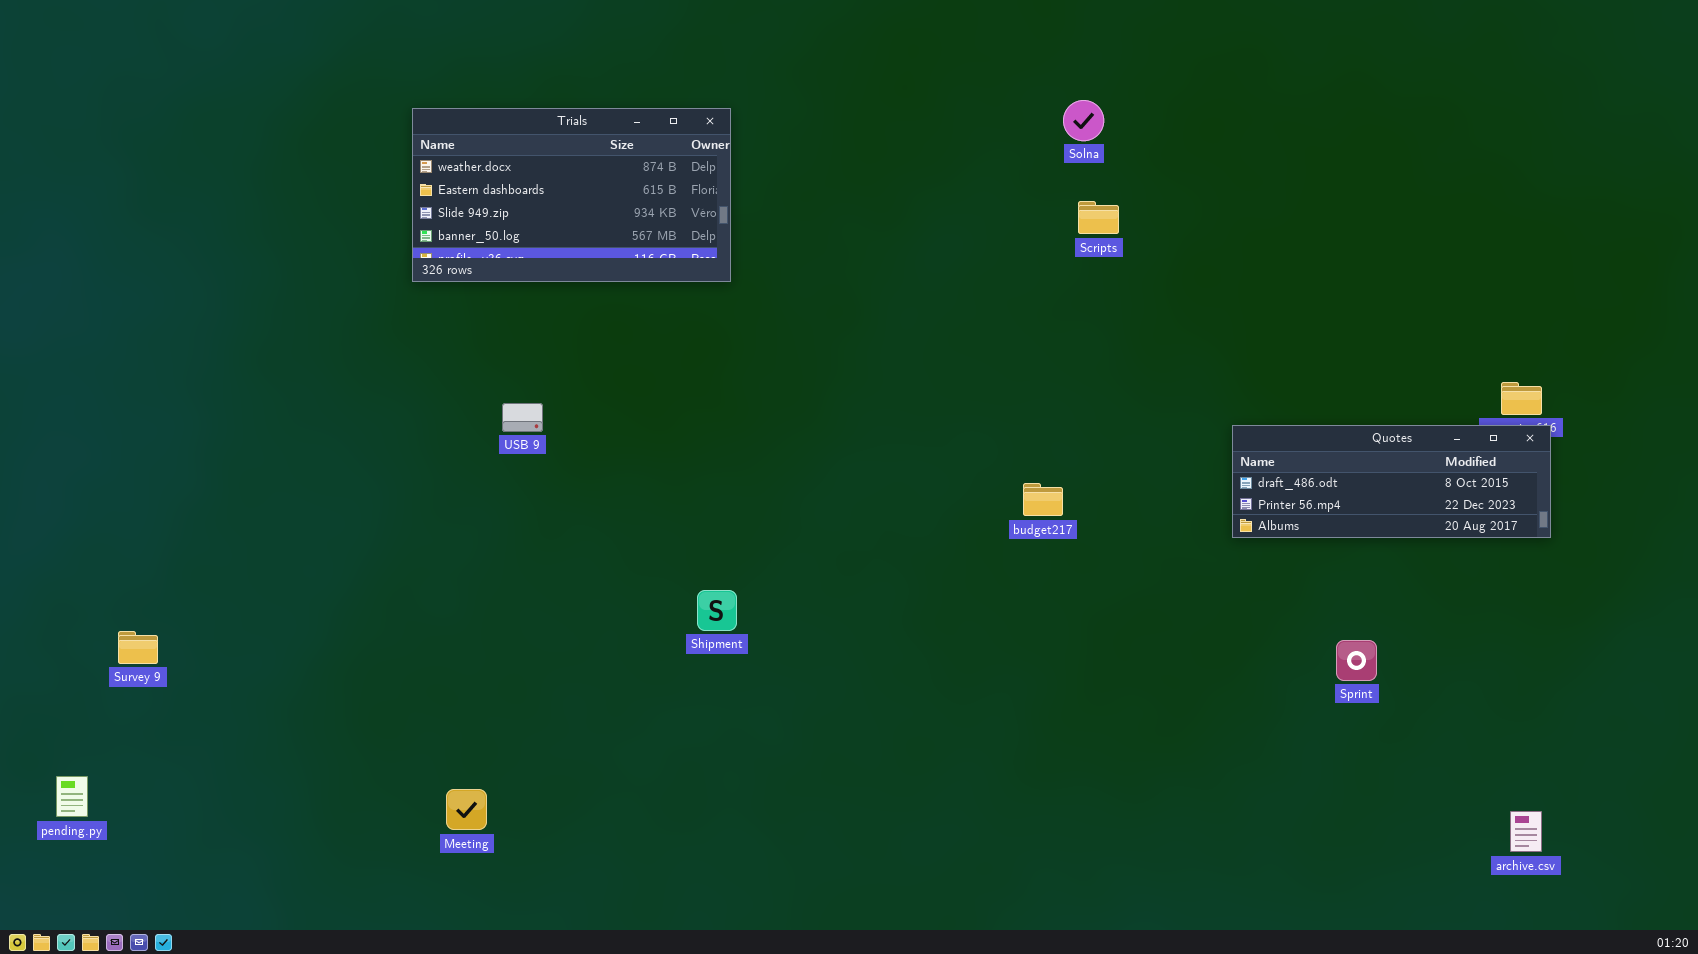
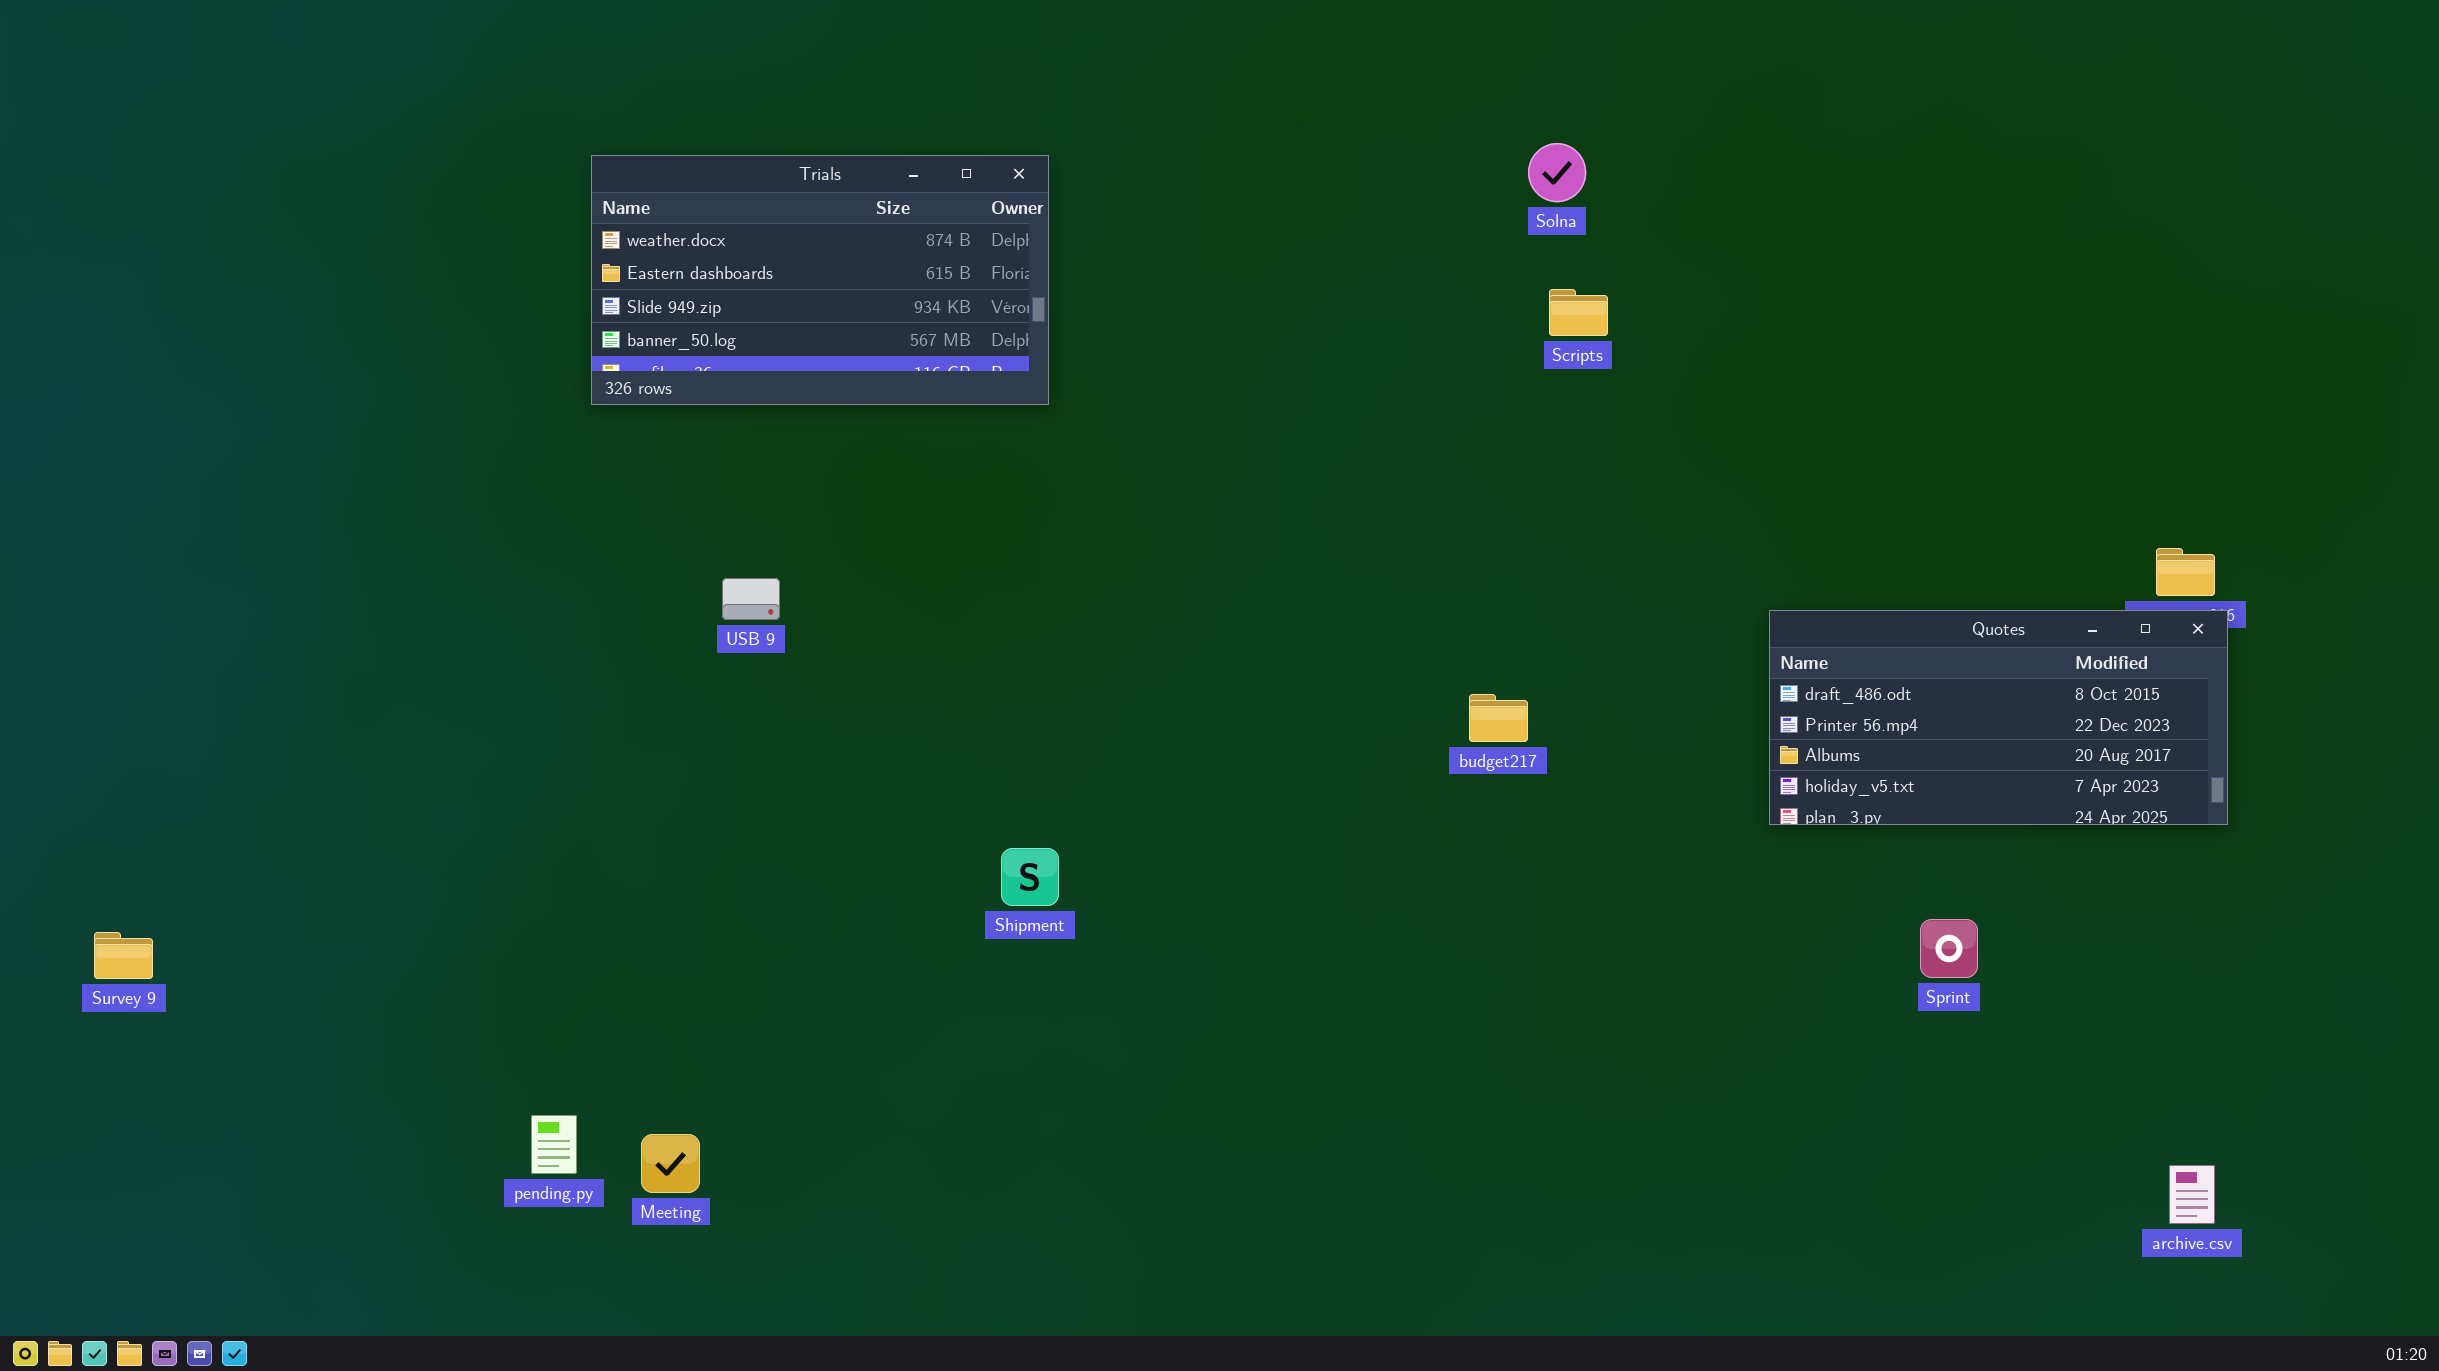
Quotes: [1232,425,1551,538] -> [1769,610,2228,825], resized
Survey 9: [118,631,158,664] -> [94,932,153,979], moved
pending.py: [56,776,88,817] -> [531,1115,577,1174], moved

